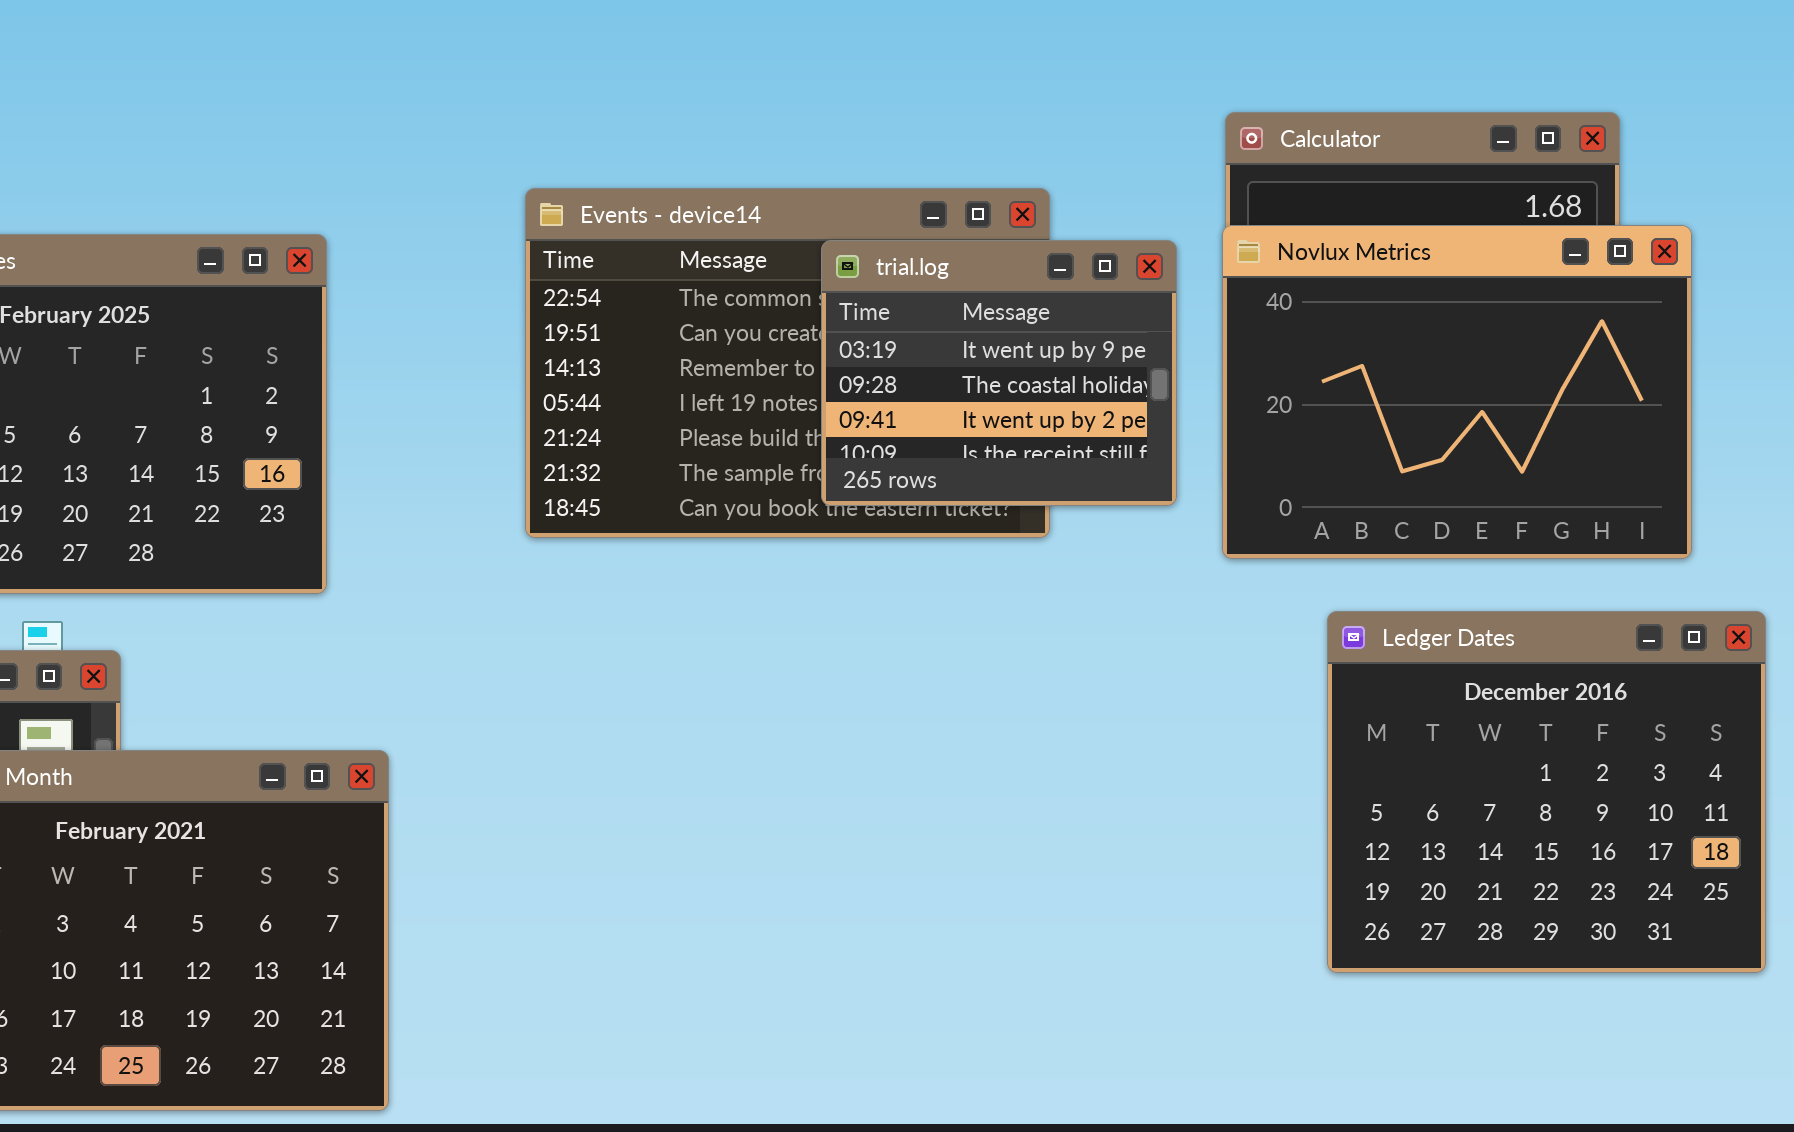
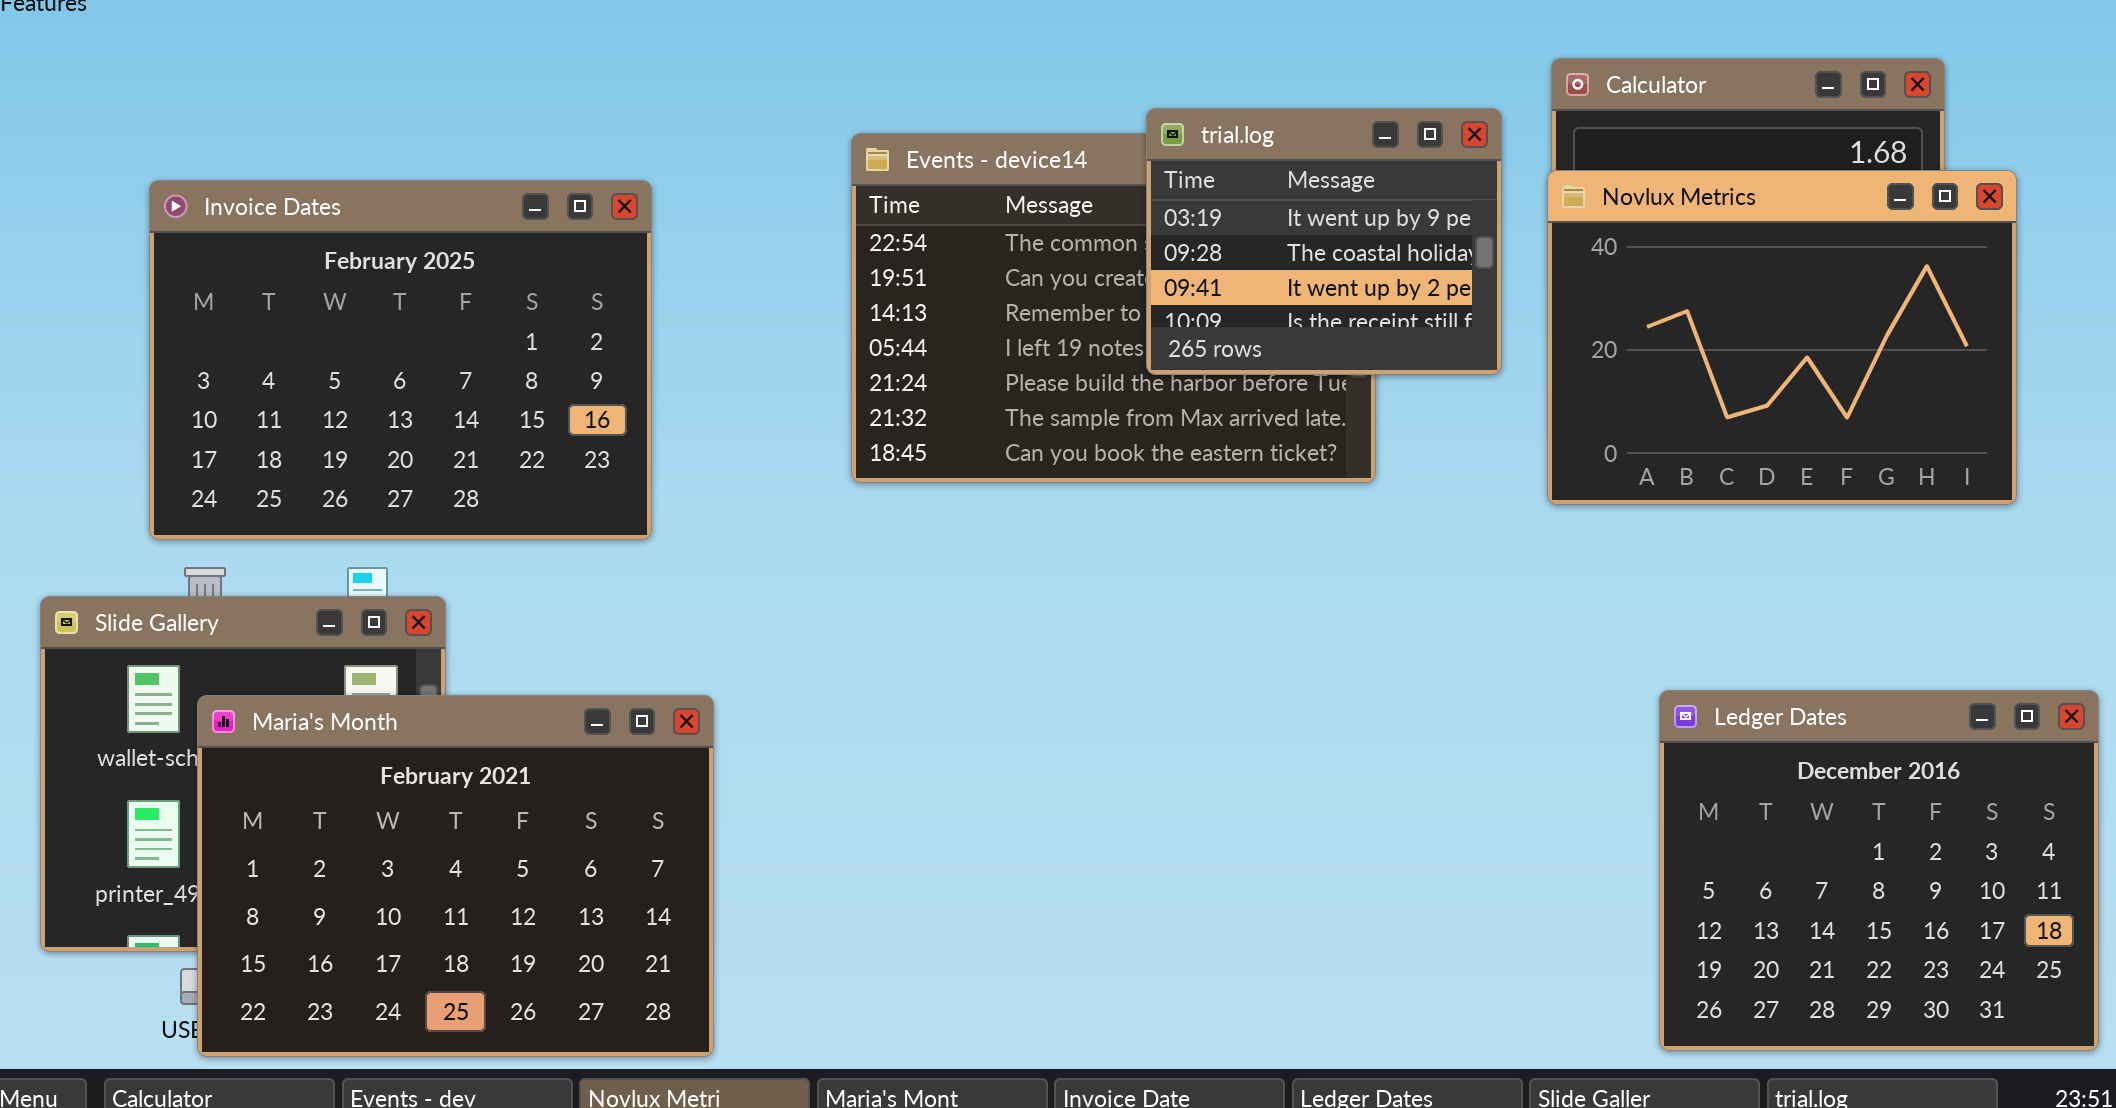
trial.log: [821,240,1177,506] -> [1146,108,1502,375], moved
Ledger Dates: [1327,611,1766,973] -> [1659,690,2099,1051], moved

